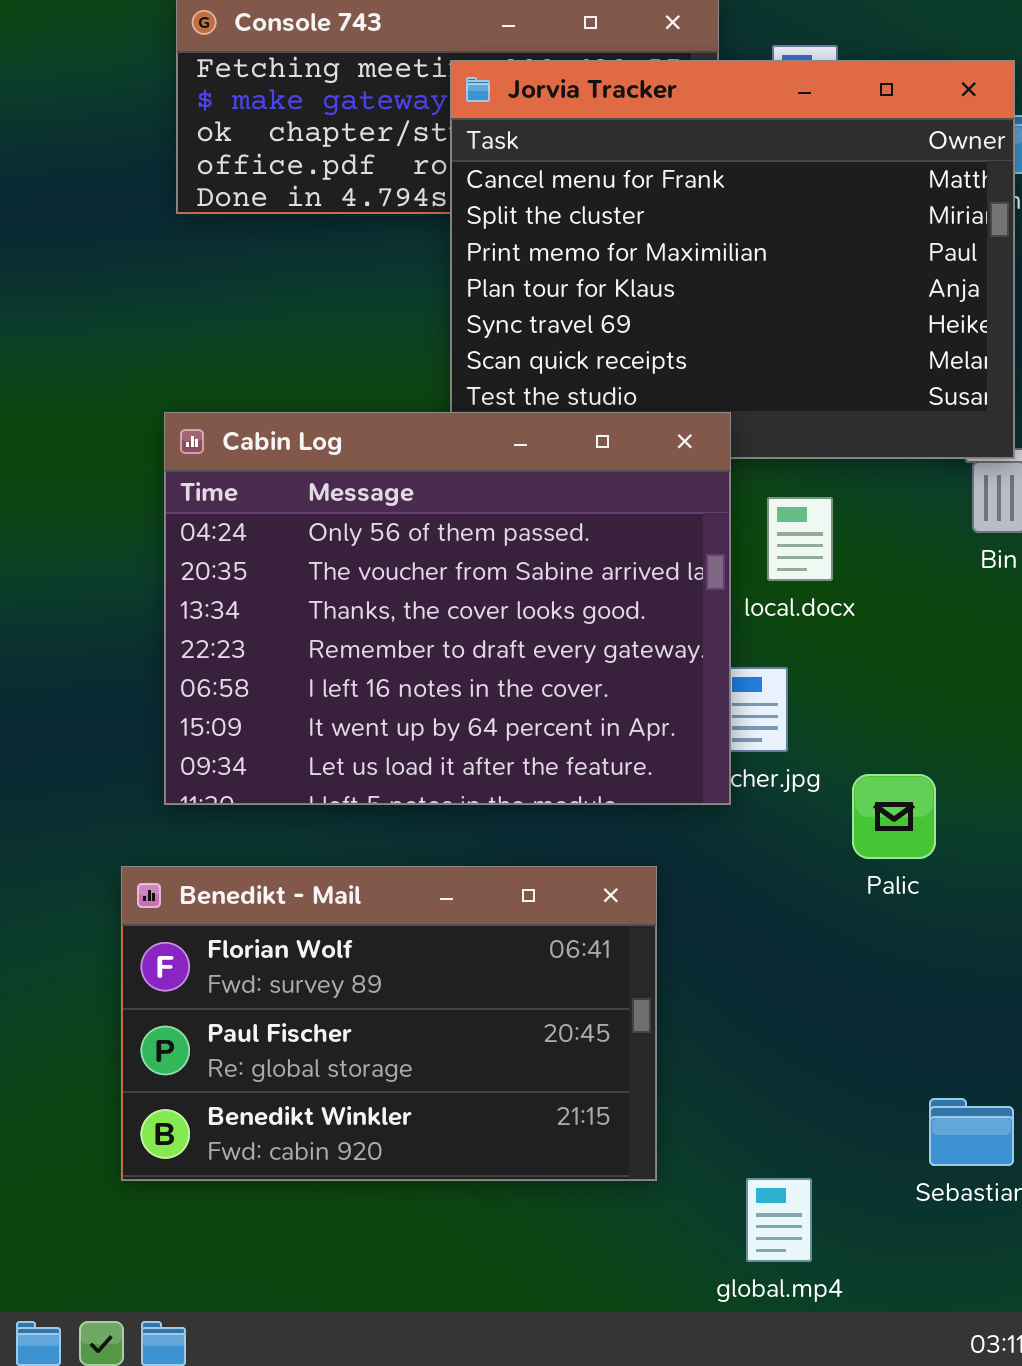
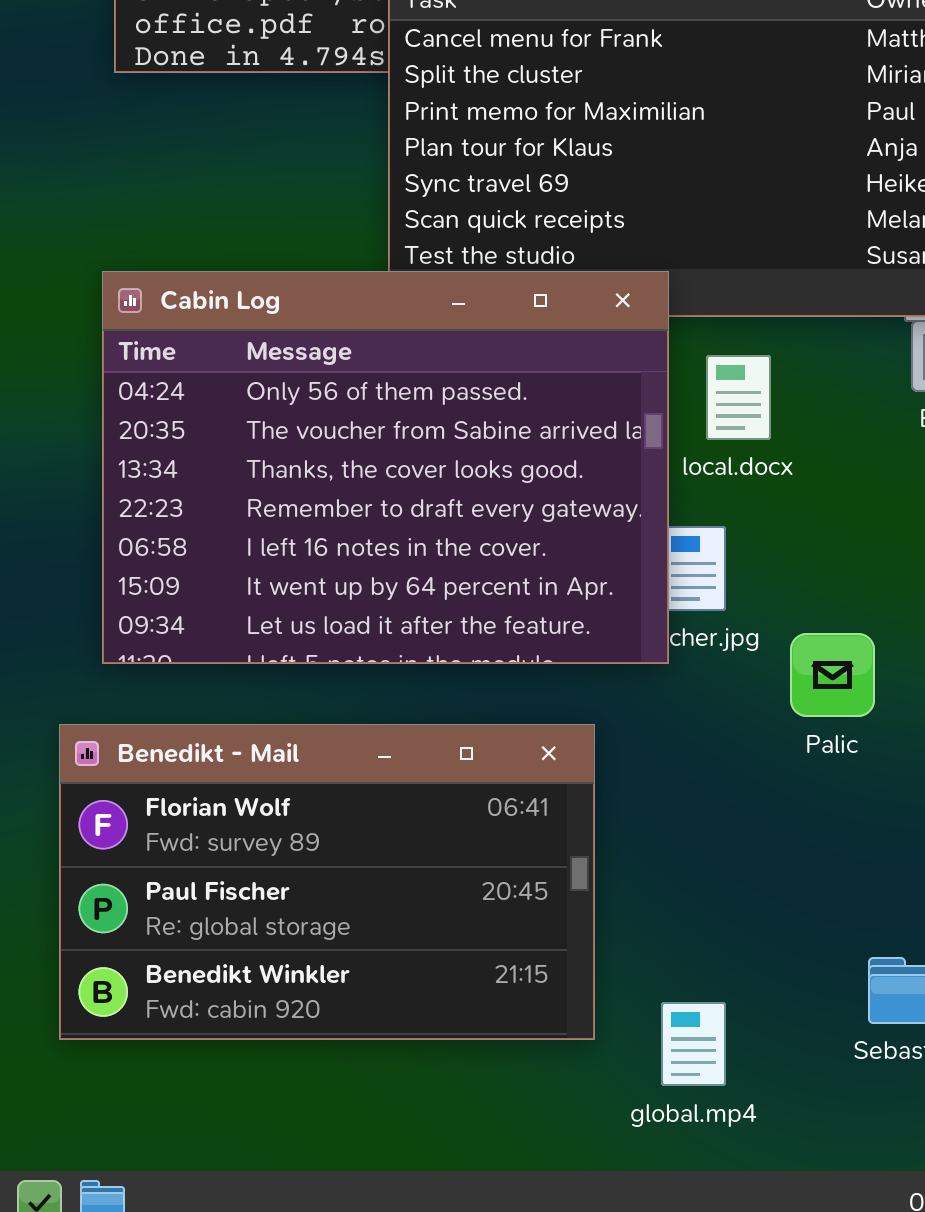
global.mp4: [746,1178,812,1262] -> [661,1002,726,1086], moved

